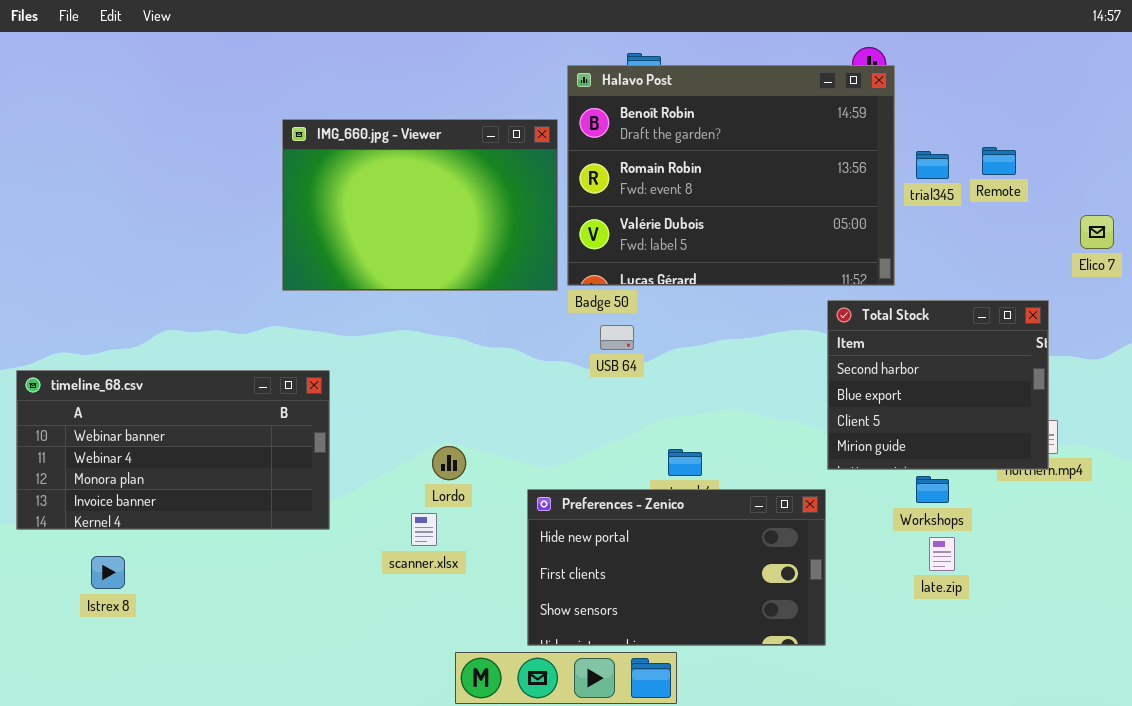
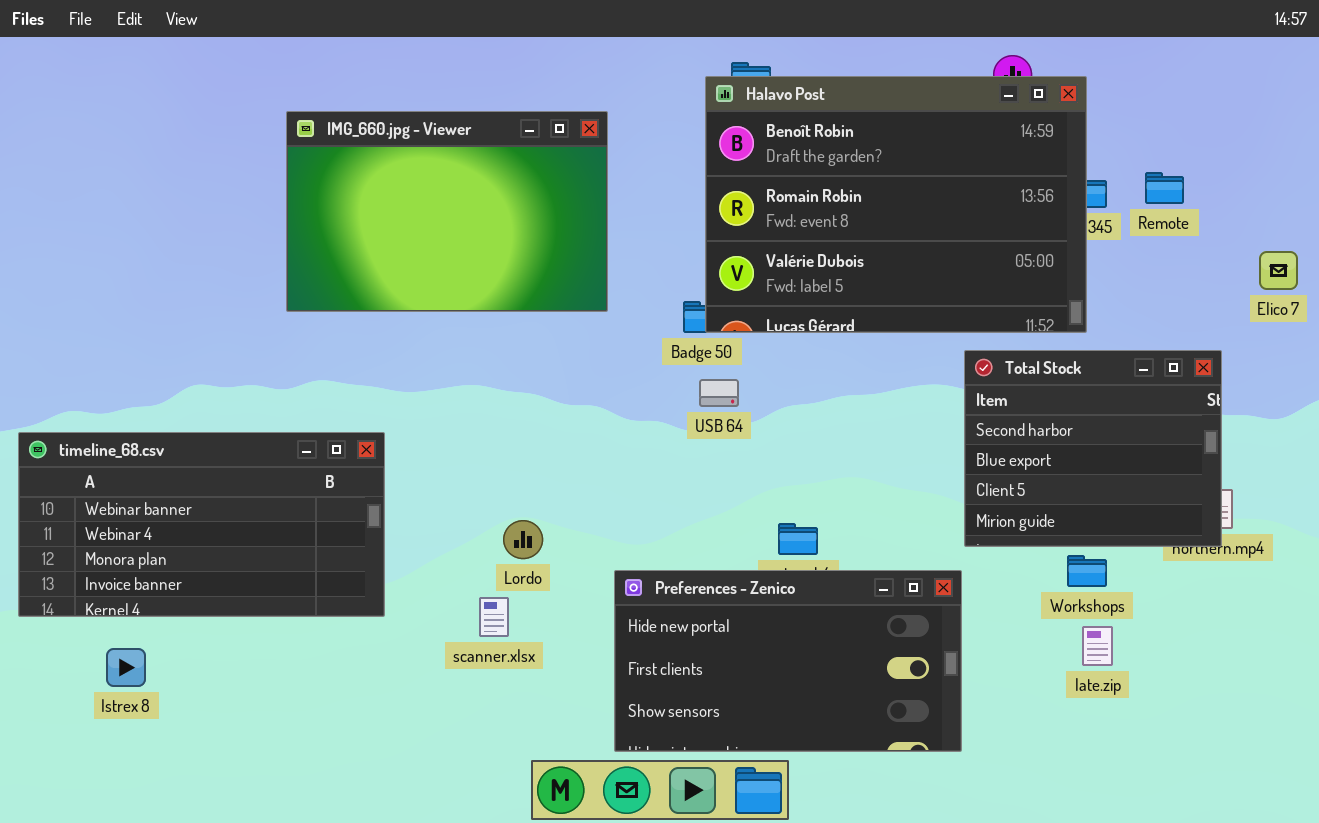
Halavo Post: [567,65,895,286] -> [705,76,1087,333], moved
IMG_660.jpg - Viewer: [282,119,558,291] -> [286,111,608,312], moved

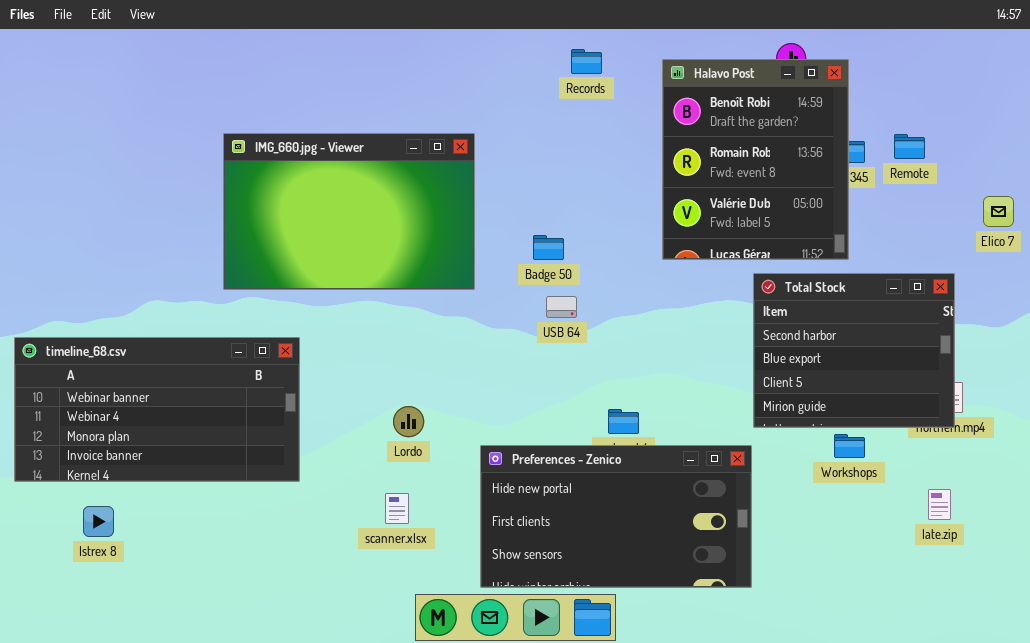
Halavo Post: [705,76,1087,333] -> [662,59,849,260], resized
IMG_660.jpg - Viewer: [286,111,608,312] -> [223,133,475,290], moved
scanner.xlsx: [479,597,509,637] -> [385,493,409,524], moved
late.zip: [1082,626,1113,666] -> [928,489,951,520], moved

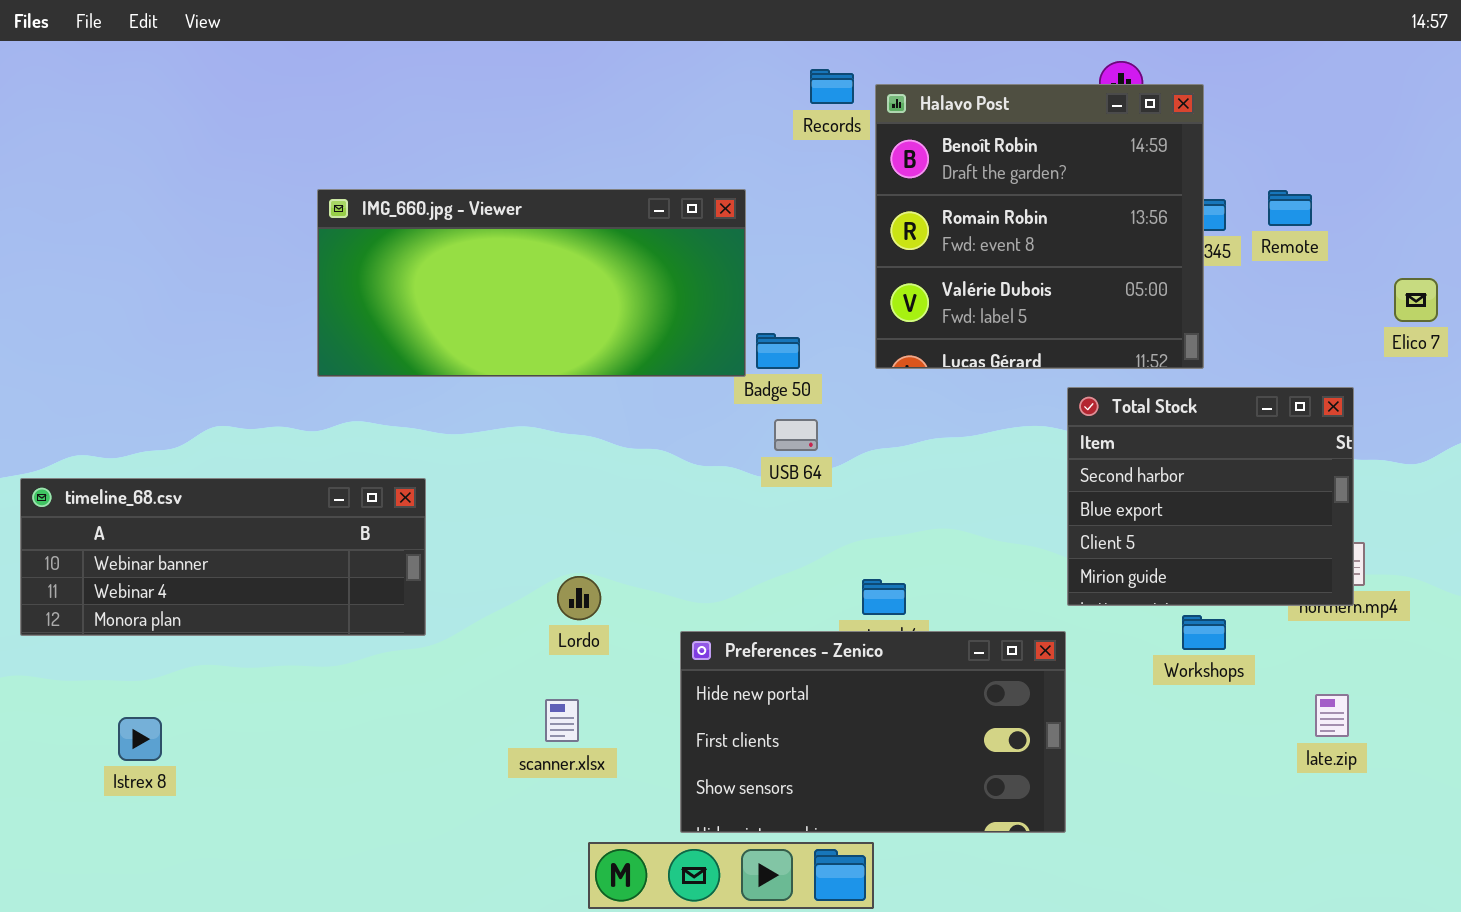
Halavo Post: [662,59,849,260] -> [875,84,1204,369], resized
IMG_660.jpg - Viewer: [223,133,475,290] -> [317,189,746,377], resized
timeline_68.csv: [14,337,300,482] -> [20,478,426,636], resized

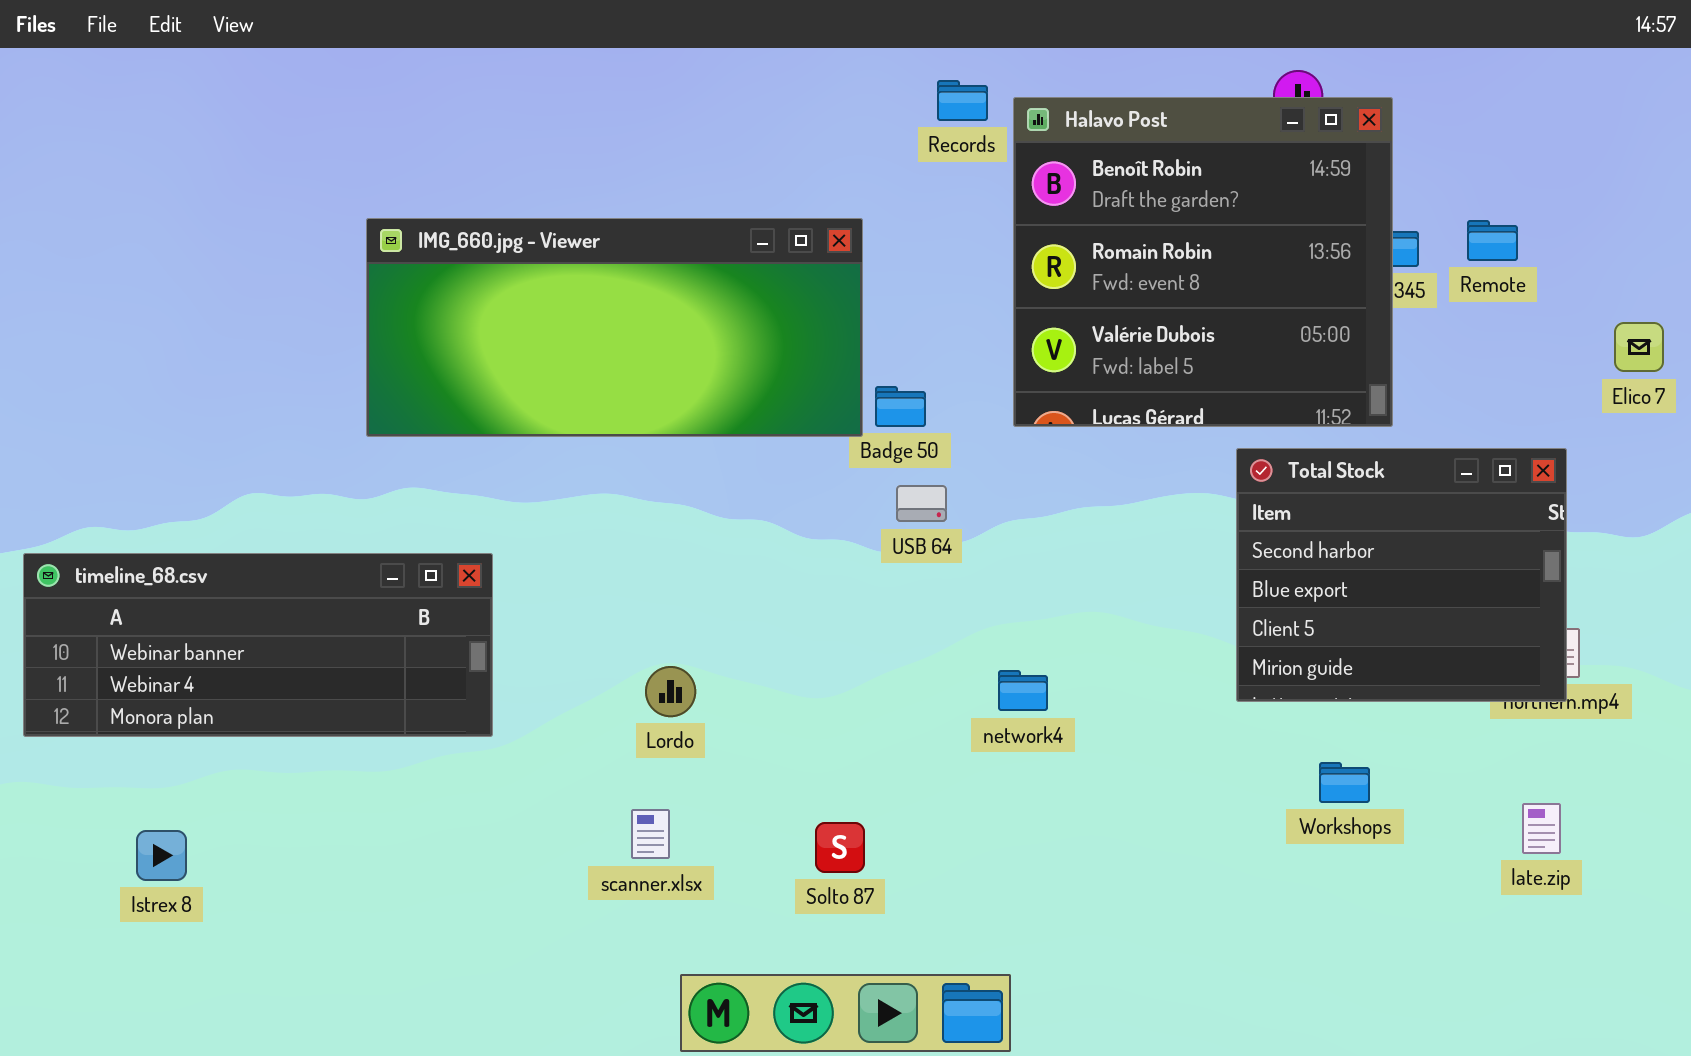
Workshops: [1182,615,1226,650] -> [1319,762,1370,803], moved
Preferences - Zenico: [680,631,1066,833] -> none, closed

